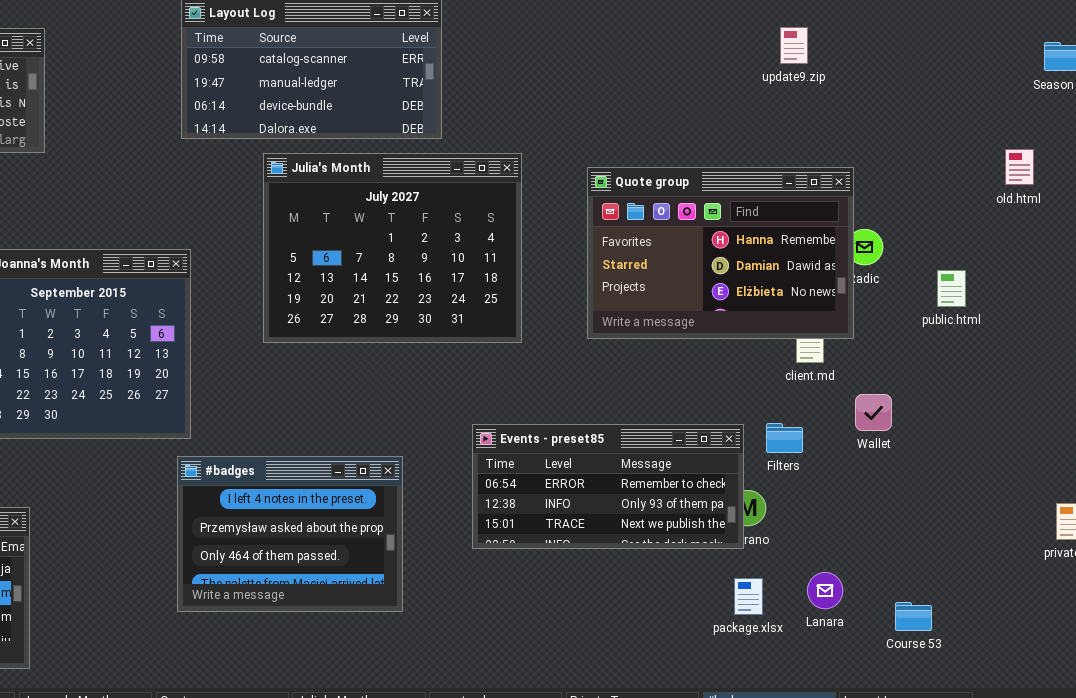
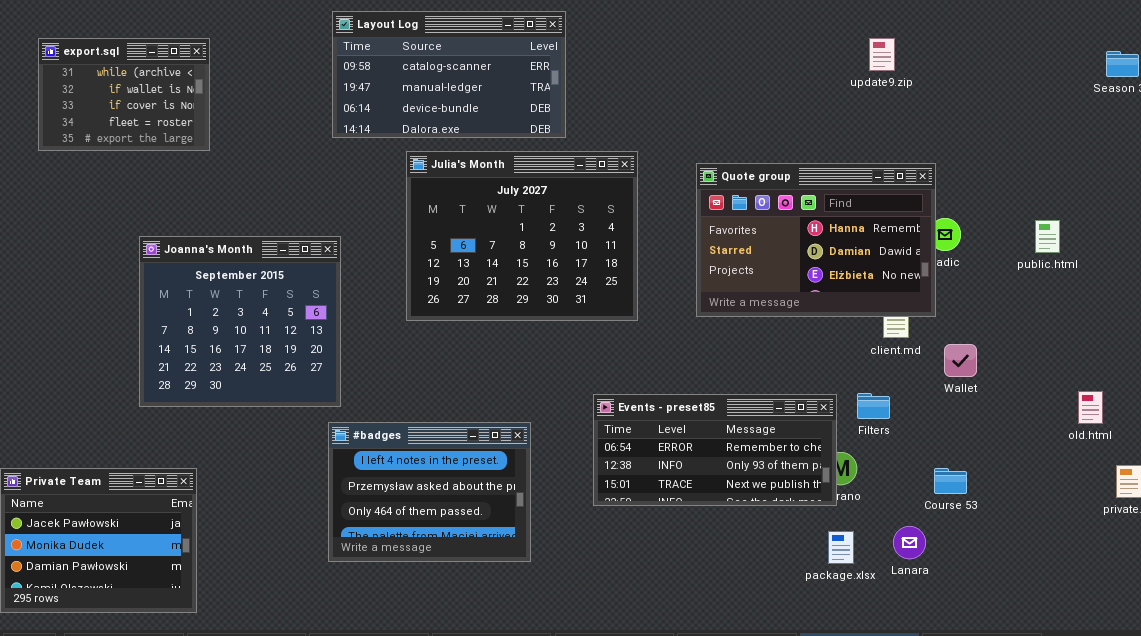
old.html: [1005,149,1034,185] -> [1078,391,1103,424], moved
public.html: [937,270,966,307] -> [1035,220,1060,253], moved
Wallet: [855,394,892,431] -> [944,344,977,377], moved
Course 53: [895,602,932,631] -> [934,468,967,494], moved

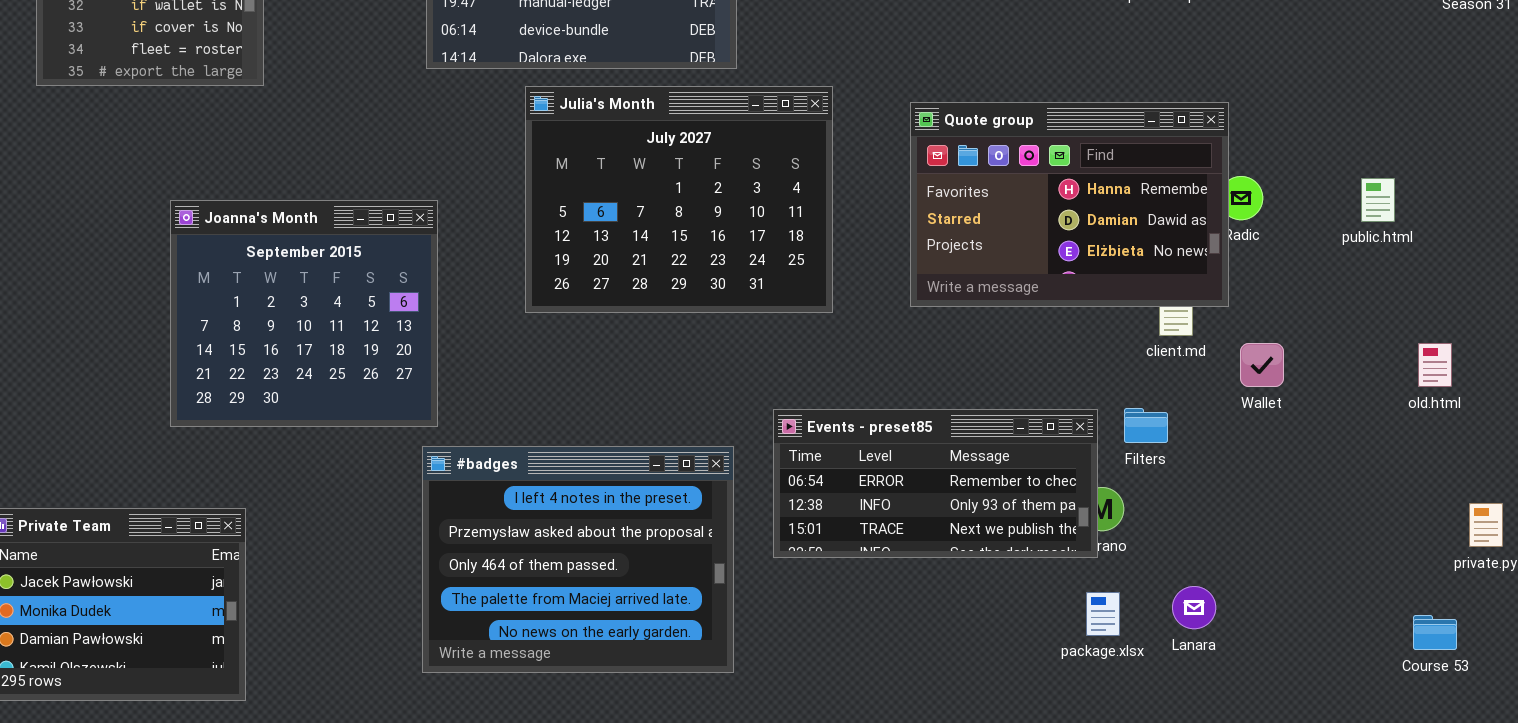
old.html: [1078,391,1103,424] -> [1418,343,1452,387], moved
#badges: [328,422,531,562] -> [422,446,734,673], resized
Course 53: [934,468,967,494] -> [1413,615,1457,650], moved

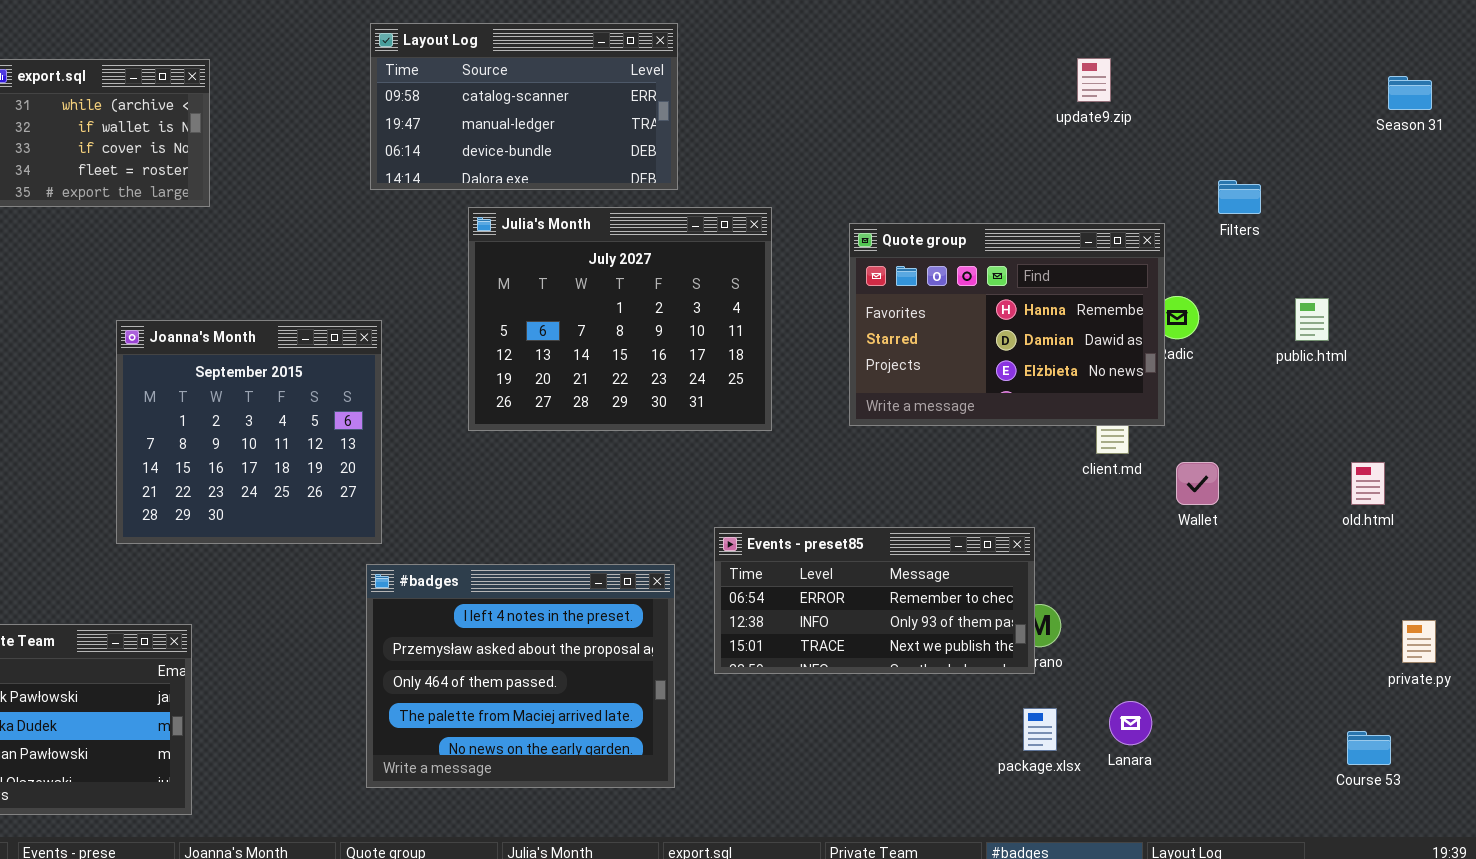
Filters: [1124,408,1168,443] -> [1218,180,1261,214], moved

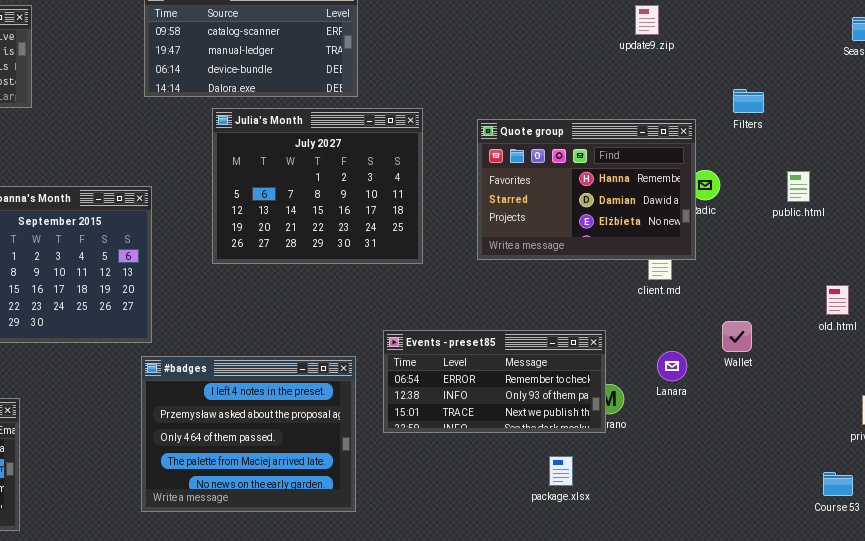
Wallet: [1176,462,1219,505] -> [722,321,752,352], moved
Lanara: [1109,701,1152,745] -> [657,351,687,381], moved
package.xlsx: [1023,708,1057,751] -> [549,456,573,486], moved

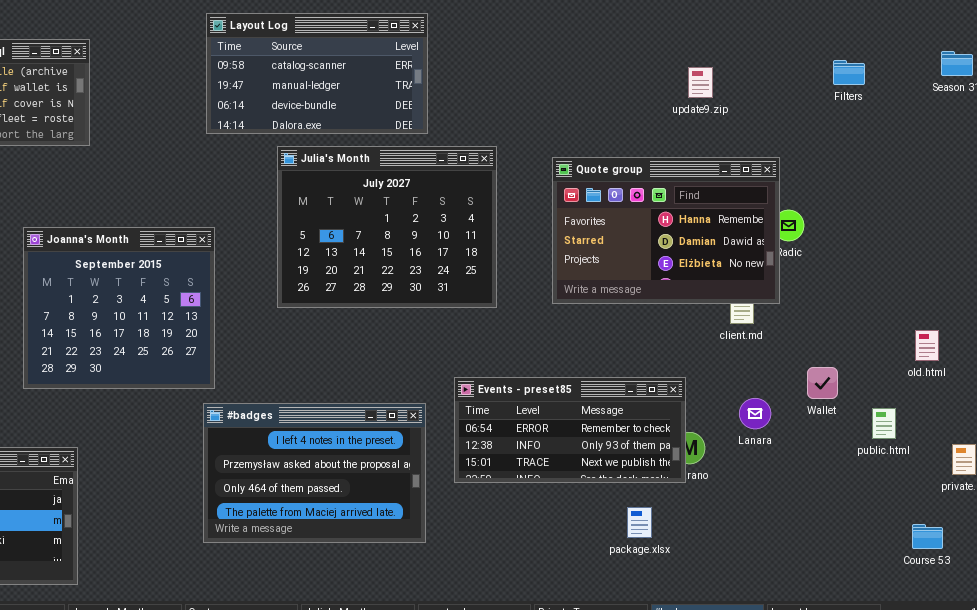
update9.zip: [635,5,659,35] -> [688,67,713,98], moved
Filters: [733,89,764,113] -> [833,60,865,85], moved
public.html: [787,171,810,202] -> [872,408,896,439], moved
#badges: [141,356,356,512] -> [203,403,426,543], resized

